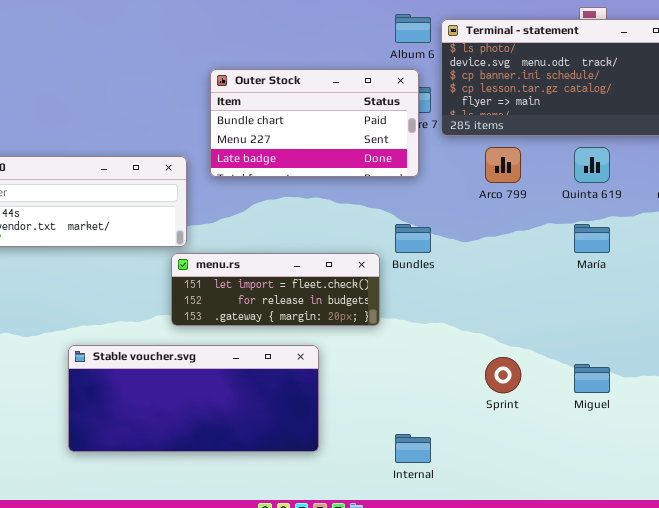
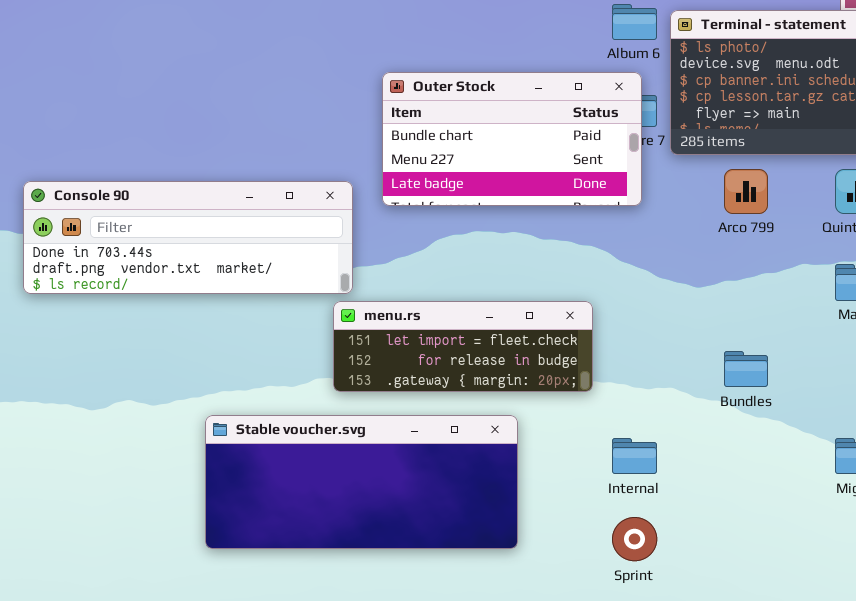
Bundles: [395,224,431,253] -> [724,351,768,387], moved
Sprint: [485,357,521,393] -> [612,517,657,561], moved
Internal: [395,434,431,463] -> [612,438,657,474], moved

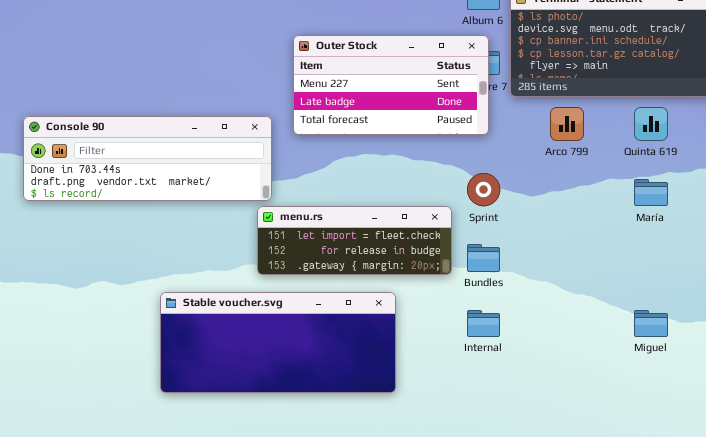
Outer Stock: [382,72,642,206] -> [293,35,489,135], scrolled down 1 row
Bundles: [724,351,768,387] -> [467,244,500,272], moved
Sprint: [612,517,657,561] -> [467,173,500,206], moved

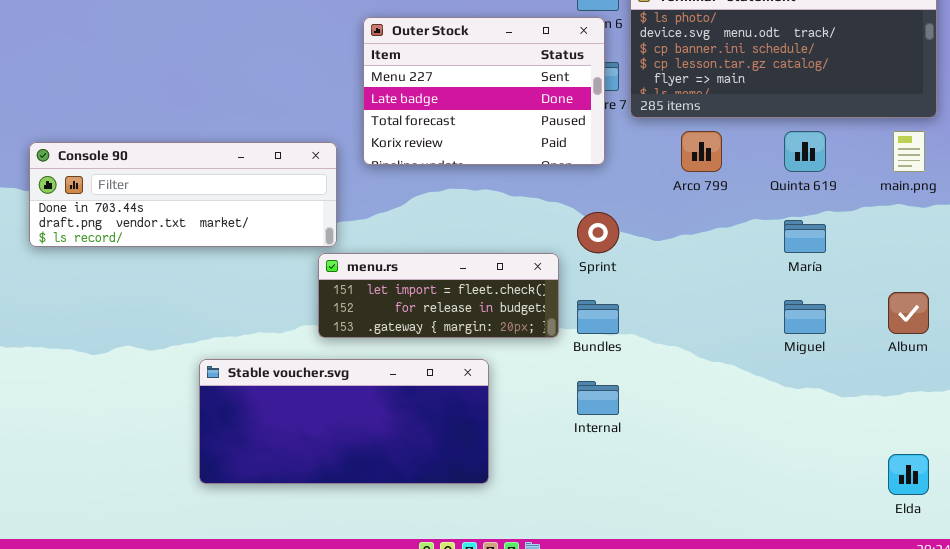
Outer Stock: [293,35,489,135] -> [363,17,605,165], resized
Miguel: [634,310,668,337] -> [784,300,826,334], moved

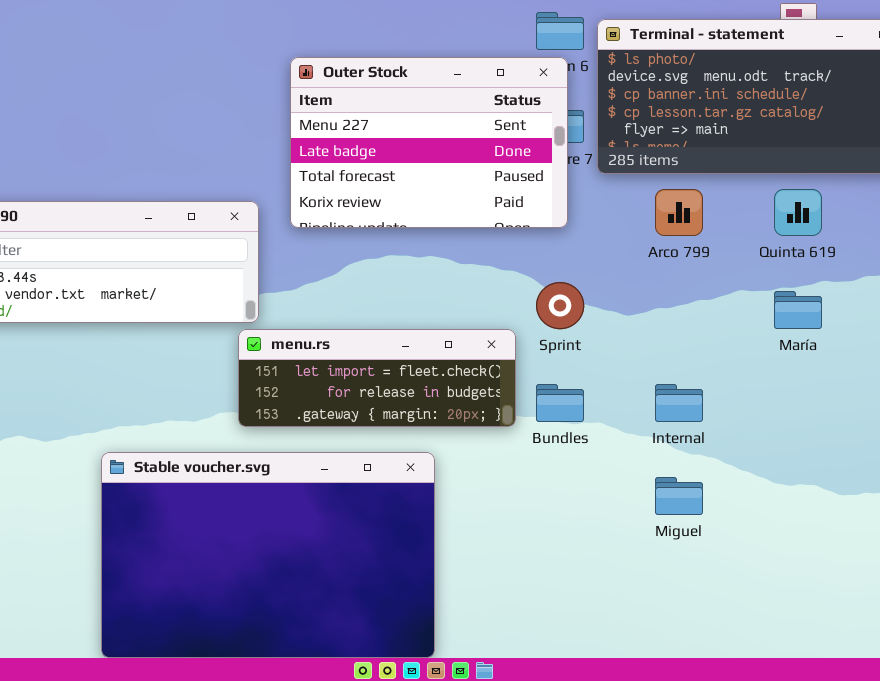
Miguel: [784,300,826,334] -> [655,477,703,515], moved
Stable voucher.svg: [199,359,489,484] -> [101,452,435,658], resized
Internal: [577,381,619,415] -> [655,384,703,422], moved

